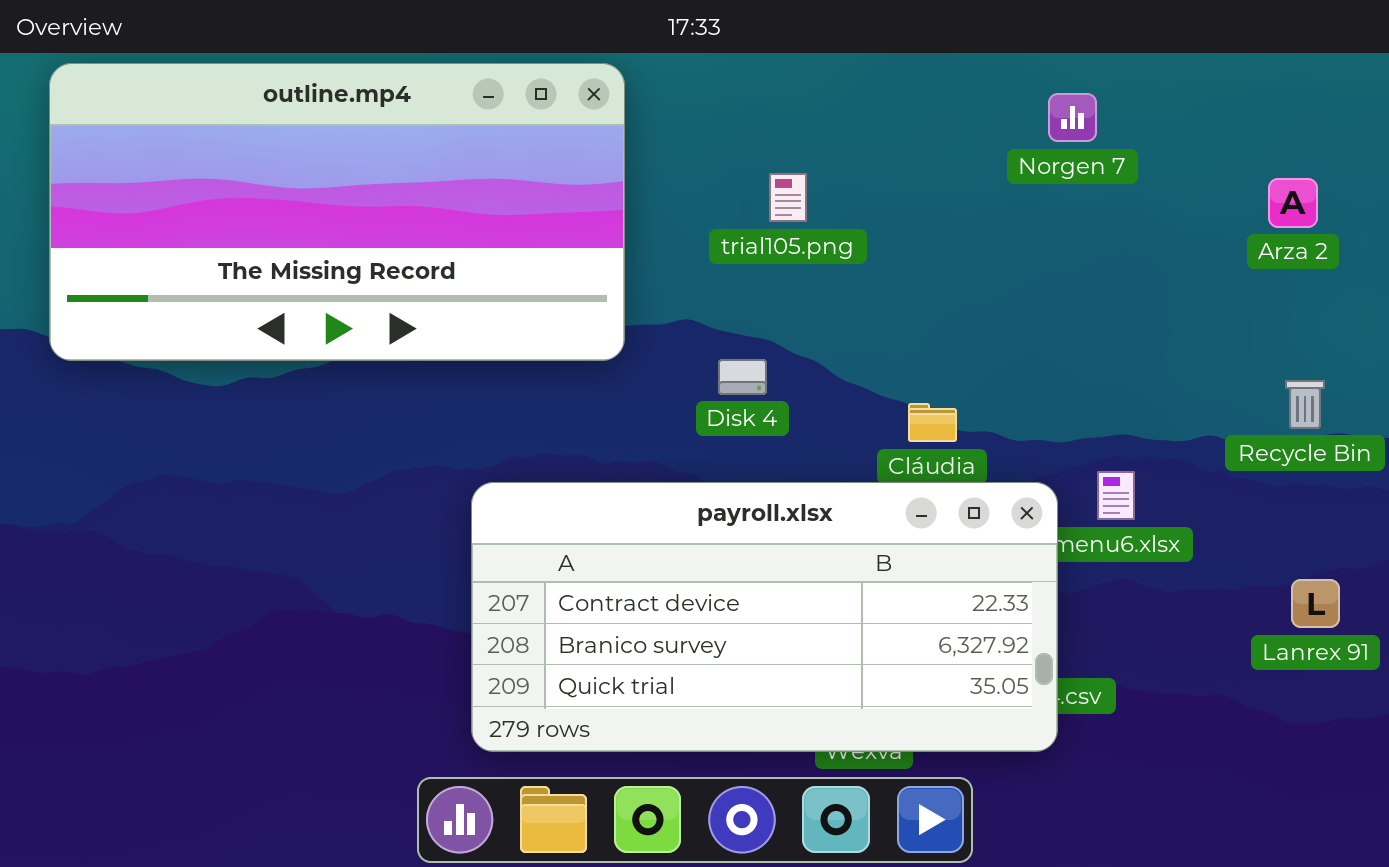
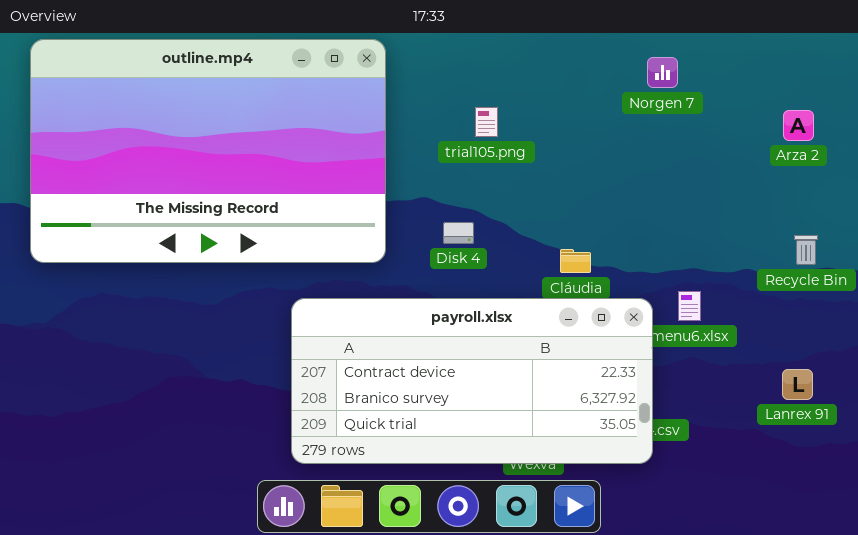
outline.mp4: [49,63,625,361] -> [30,39,386,263], resized
Lanrex 91: [1291,579,1340,628] -> [782,369,813,400], moved

